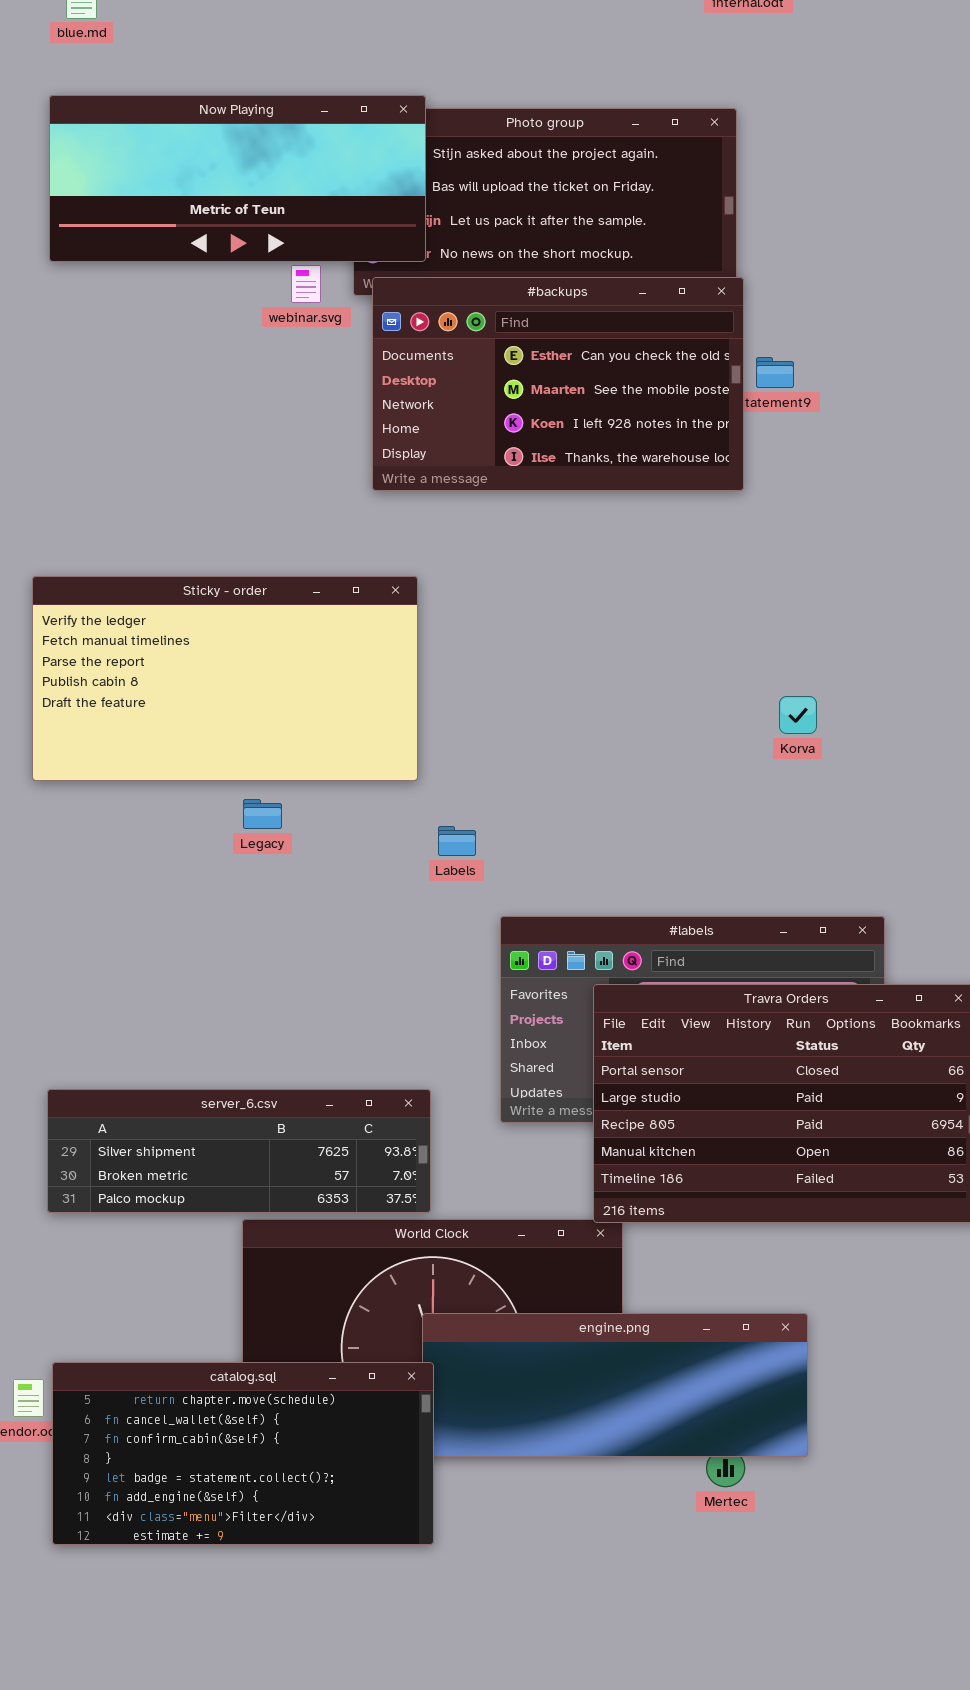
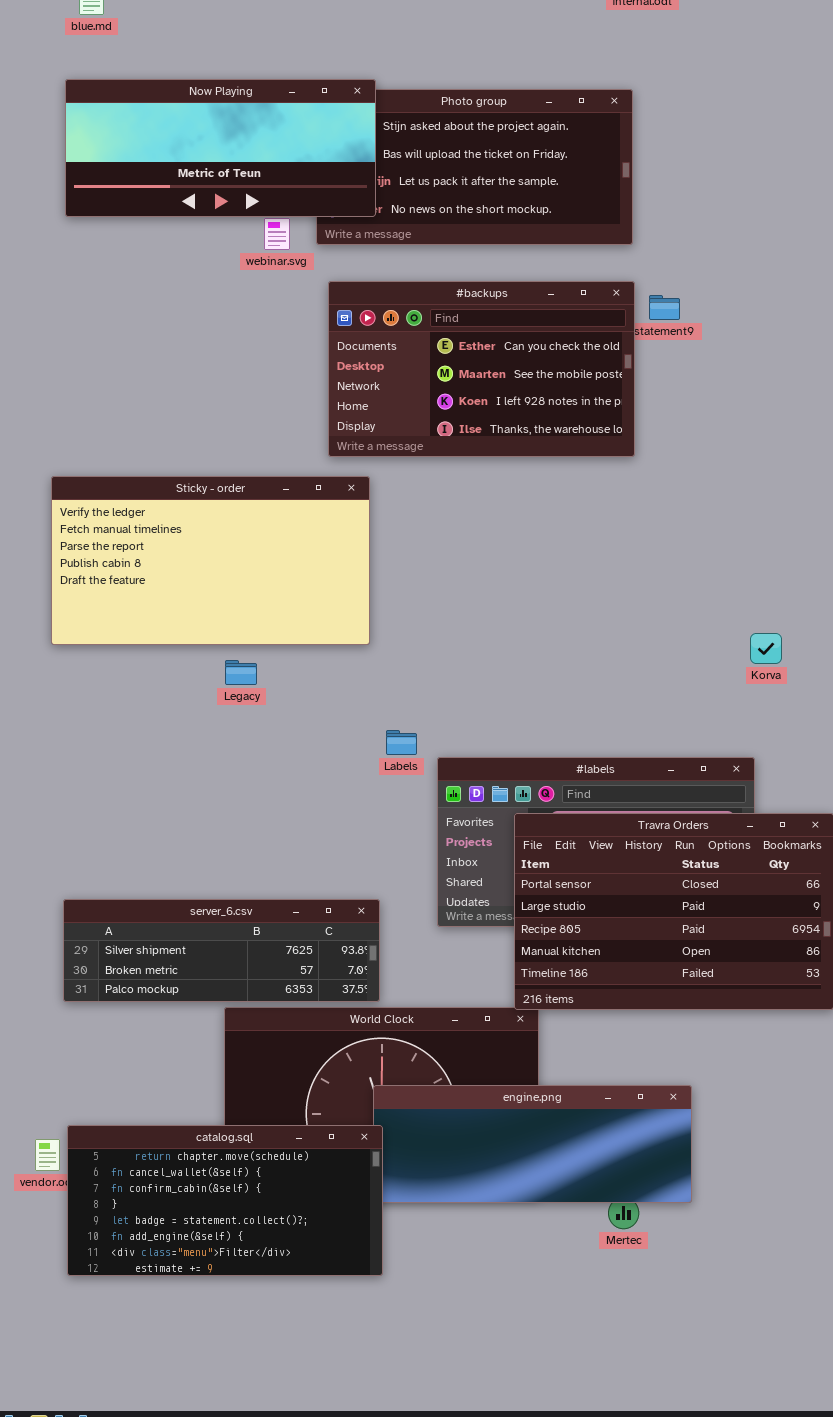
#backups: [372,277,744,491] -> [328,281,635,457], moved
Korva: [779,696,817,734] -> [750,633,782,664], moved
Labels: [438,826,476,856] -> [386,730,417,755], moved

